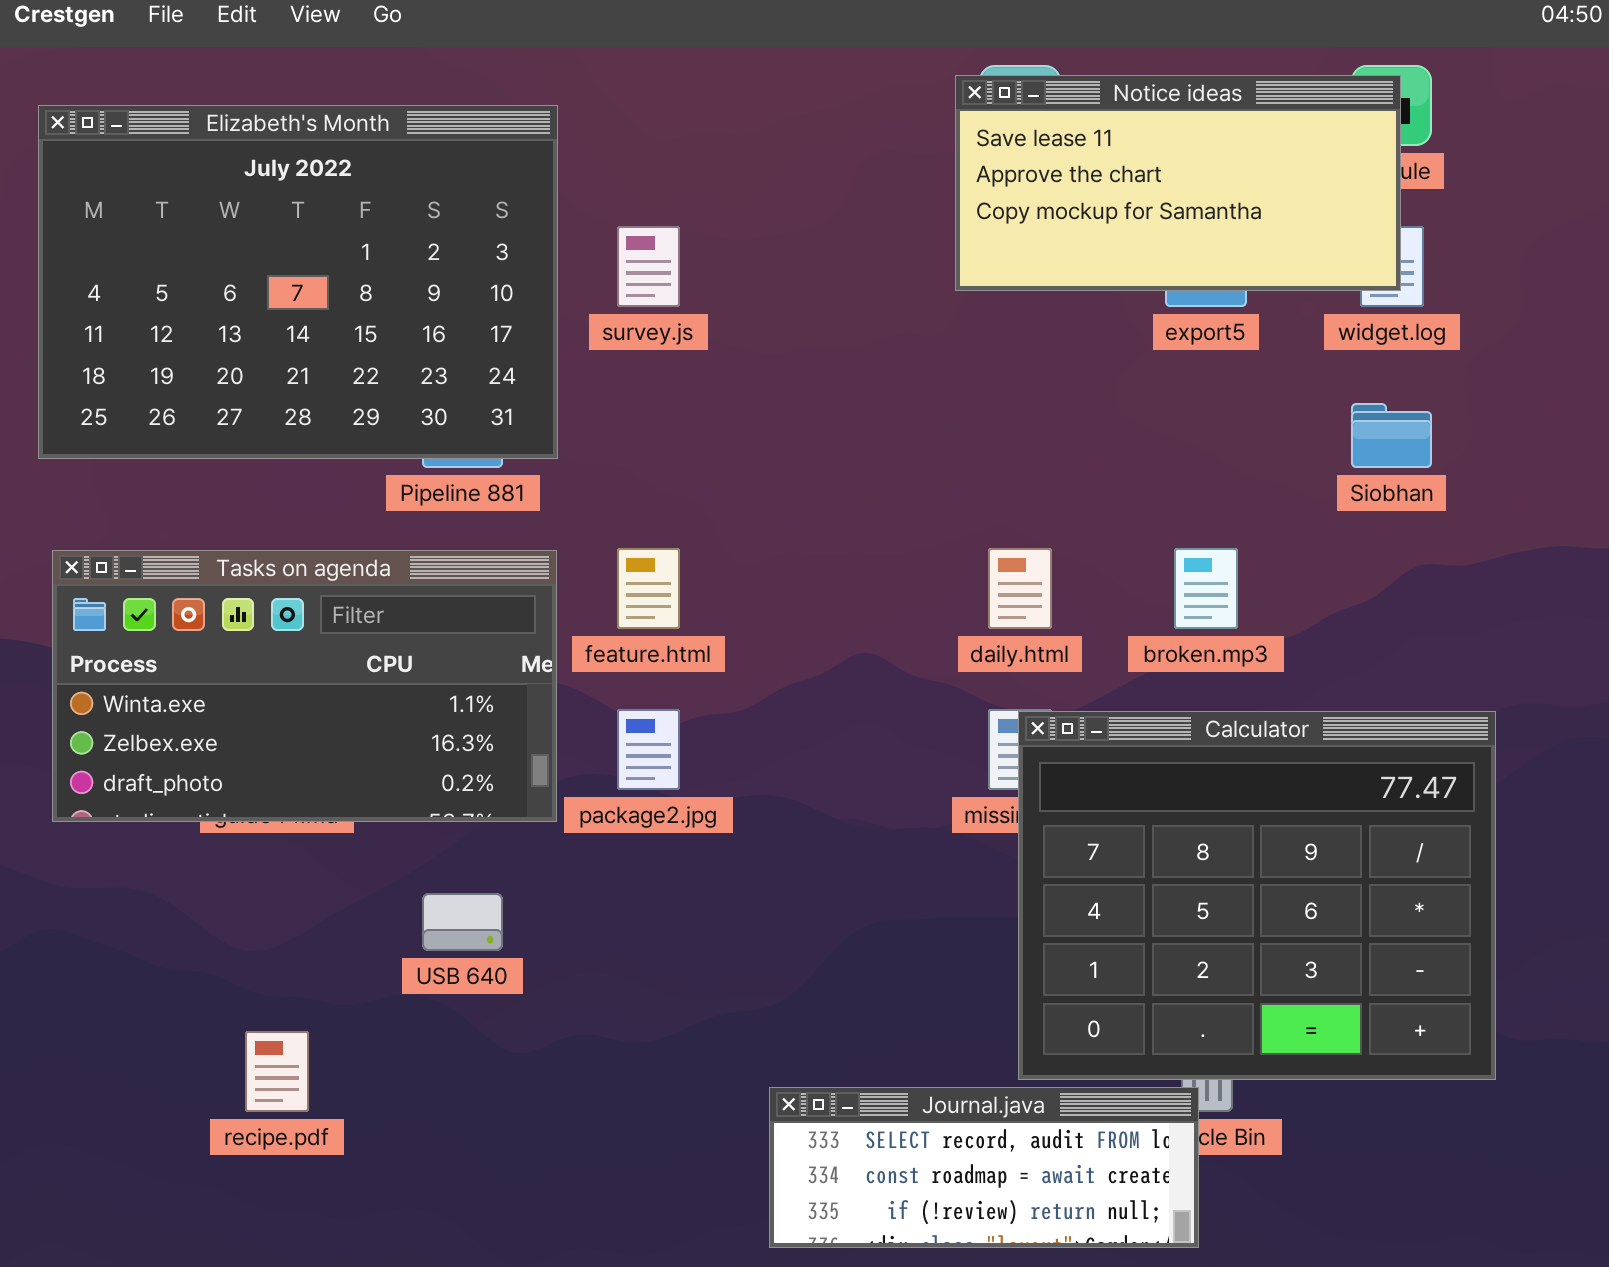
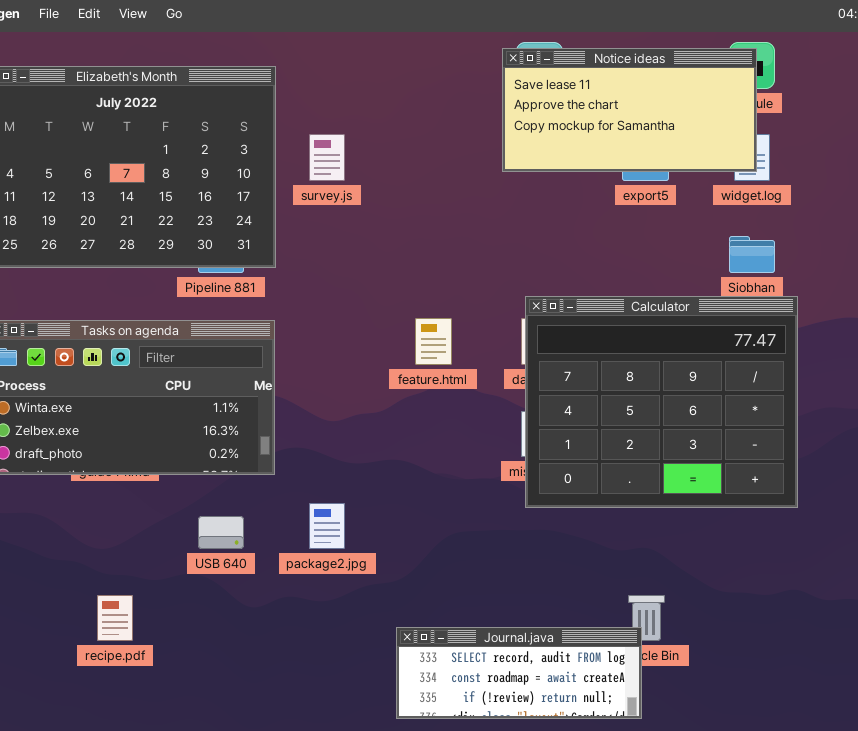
feature.html: [617,548,680,629] -> [415,318,452,365], moved
package2.jpg: [617,709,680,790] -> [309,503,345,549], moved
Calculator: [1018,711,1496,1080] -> [525,296,798,508], moved

